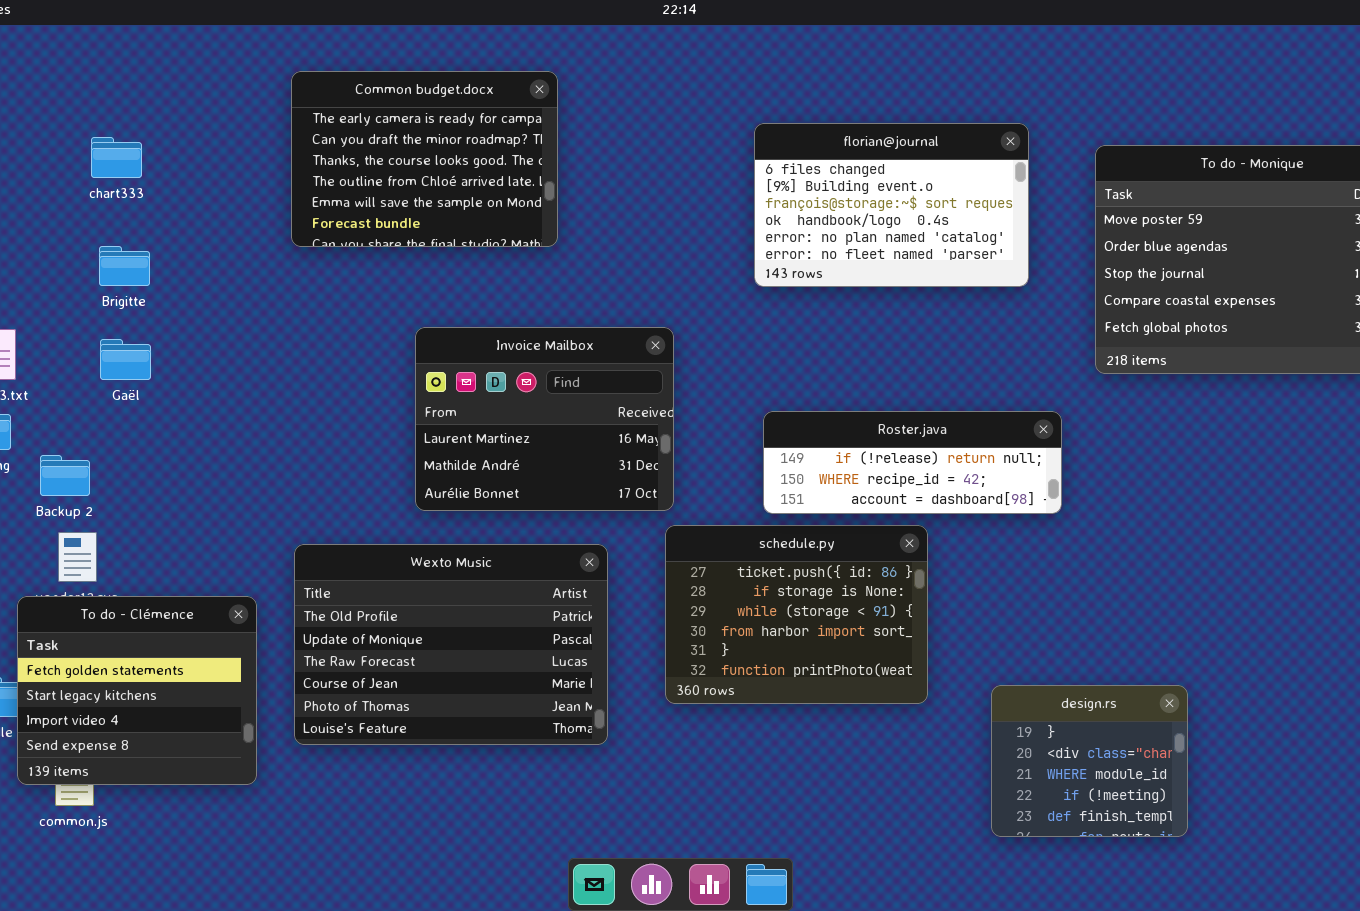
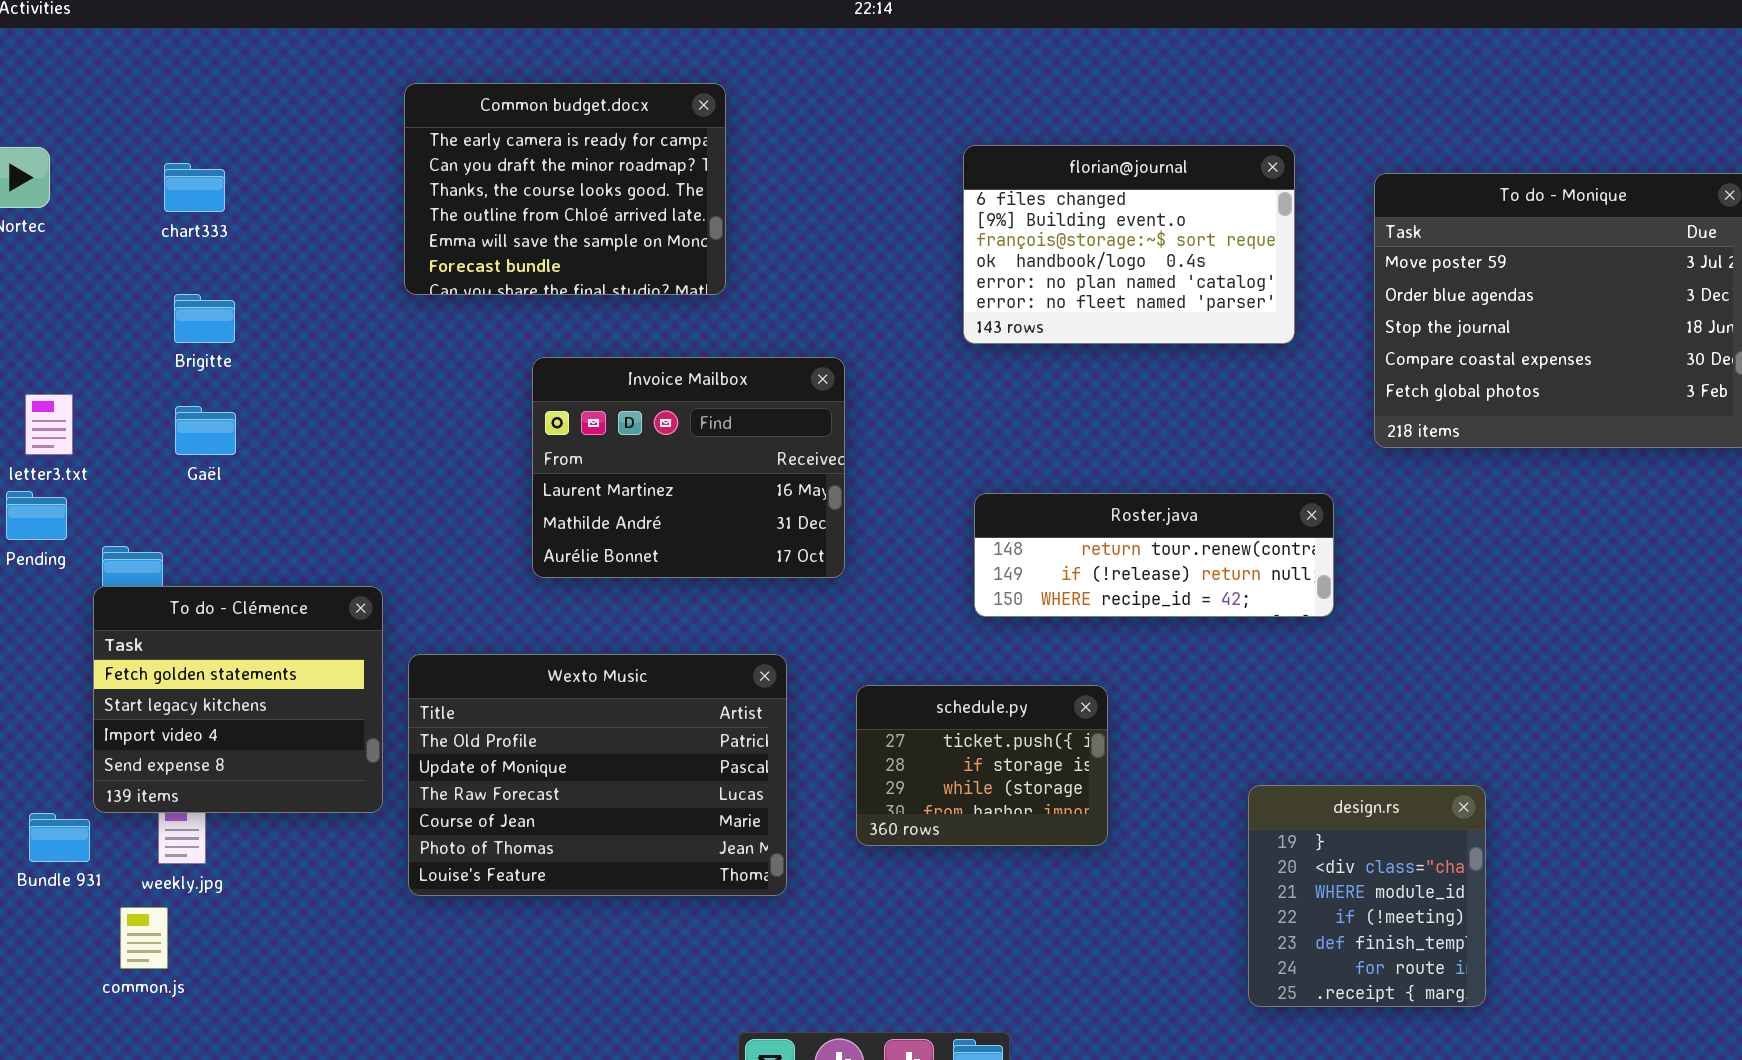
Invoice Mailbox: [415,327,674,511] -> [532,357,845,578], moved
Roster.java: [763,411,1062,514] -> [974,493,1334,617], scrolled up 1 row
schedule.py: [665,525,928,704] -> [856,685,1108,846], resized
To do - Clémence: [17,596,257,785] -> [93,586,383,813], moved
design.rs: [991,685,1188,837] -> [1248,785,1486,1007], resized

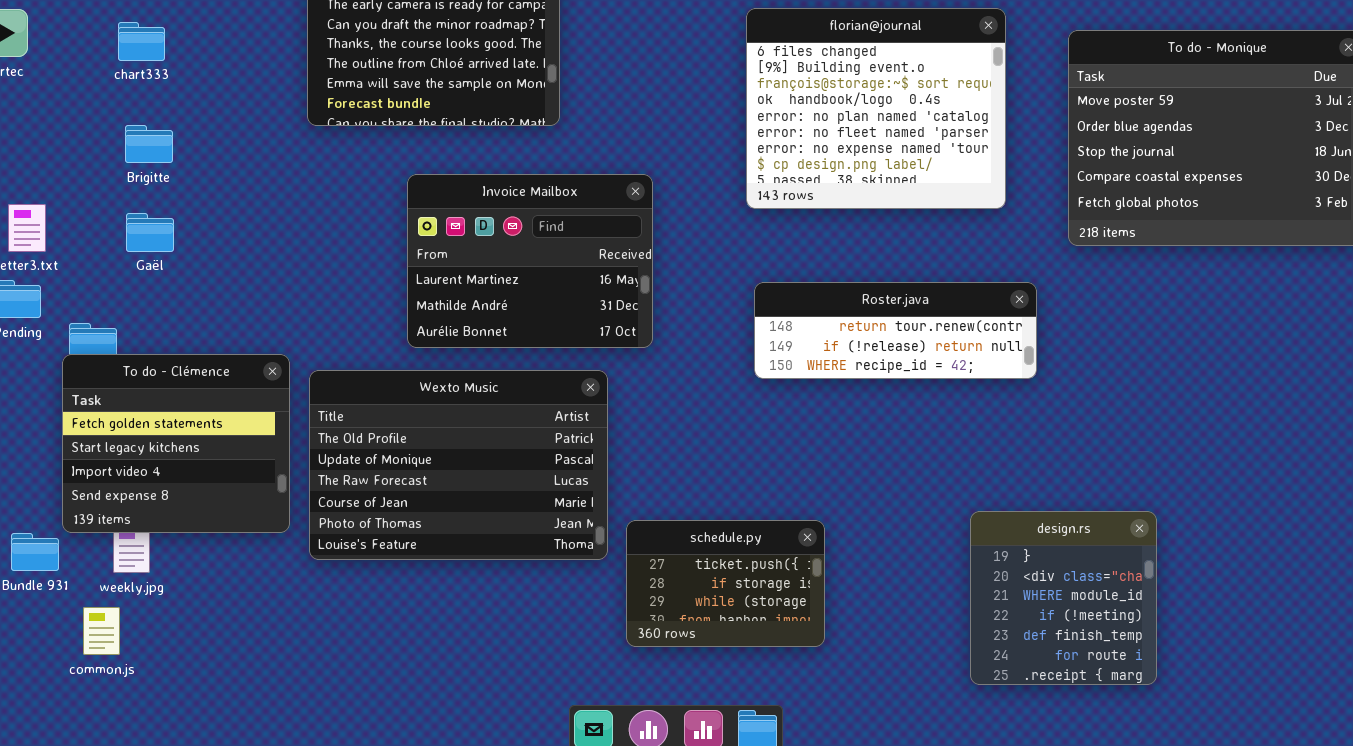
florian@journal: [963,145,1295,344] -> [746,8,1006,209], resized
Wexto Music: [408,654,787,896] -> [309,370,608,560], moved
schedule.py: [856,685,1108,846] -> [626,520,825,647], moved

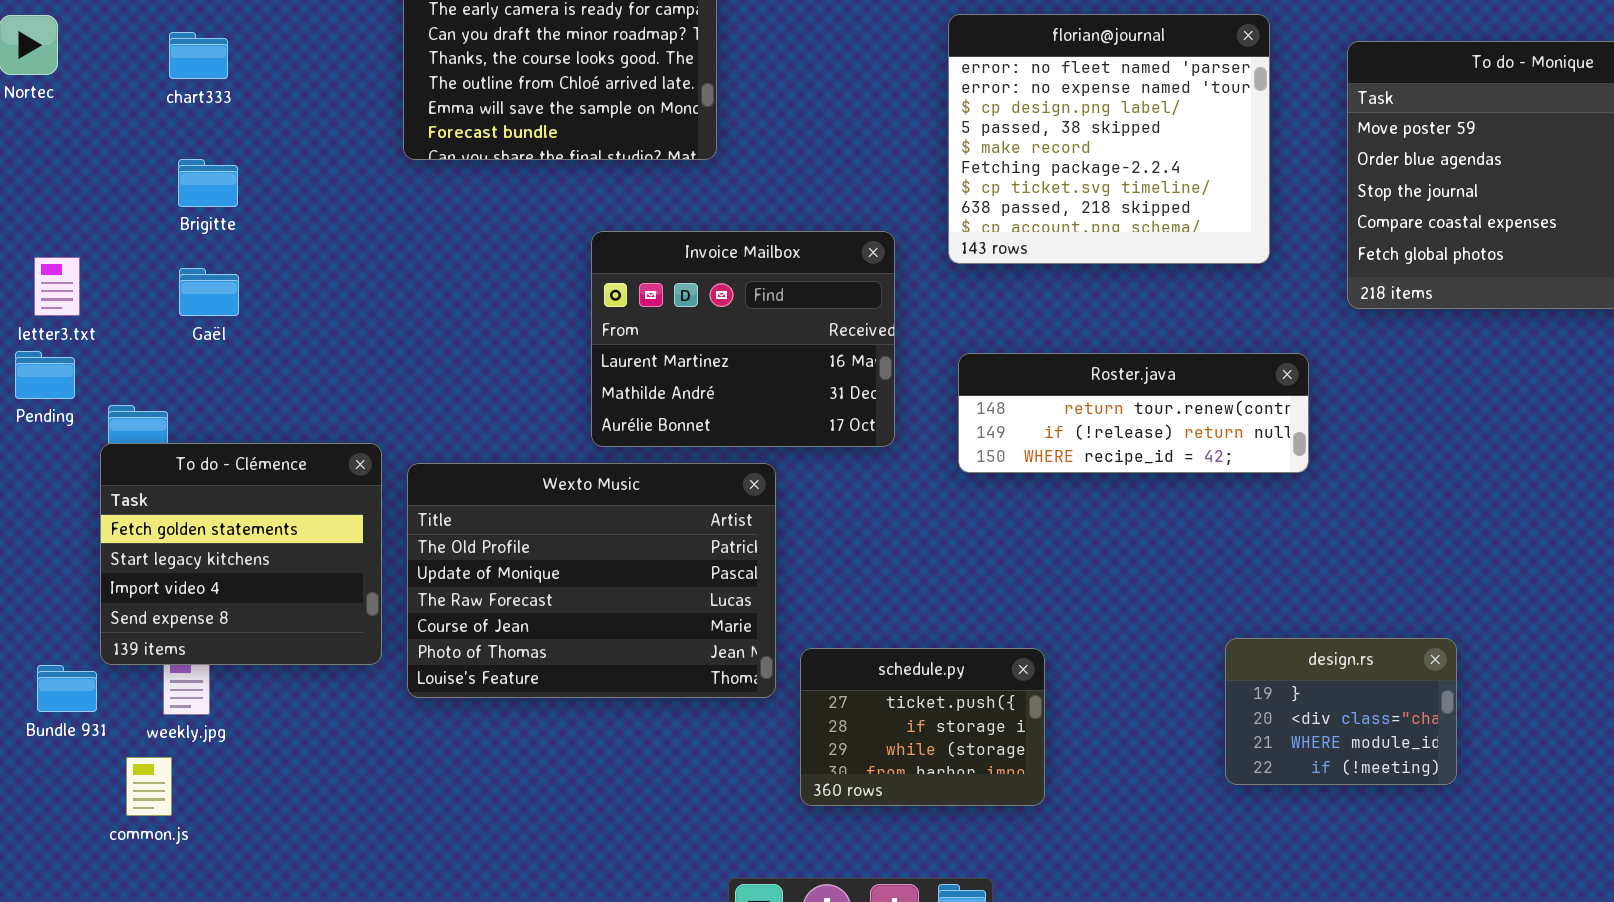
florian@journal: [746,8,1006,209] -> [948,14,1270,264], scrolled down 5 rows
Invoice Mailbox: [407,174,653,348] -> [591,231,895,447], moved
design.rs: [970,511,1157,685] -> [1225,638,1457,785], resized

